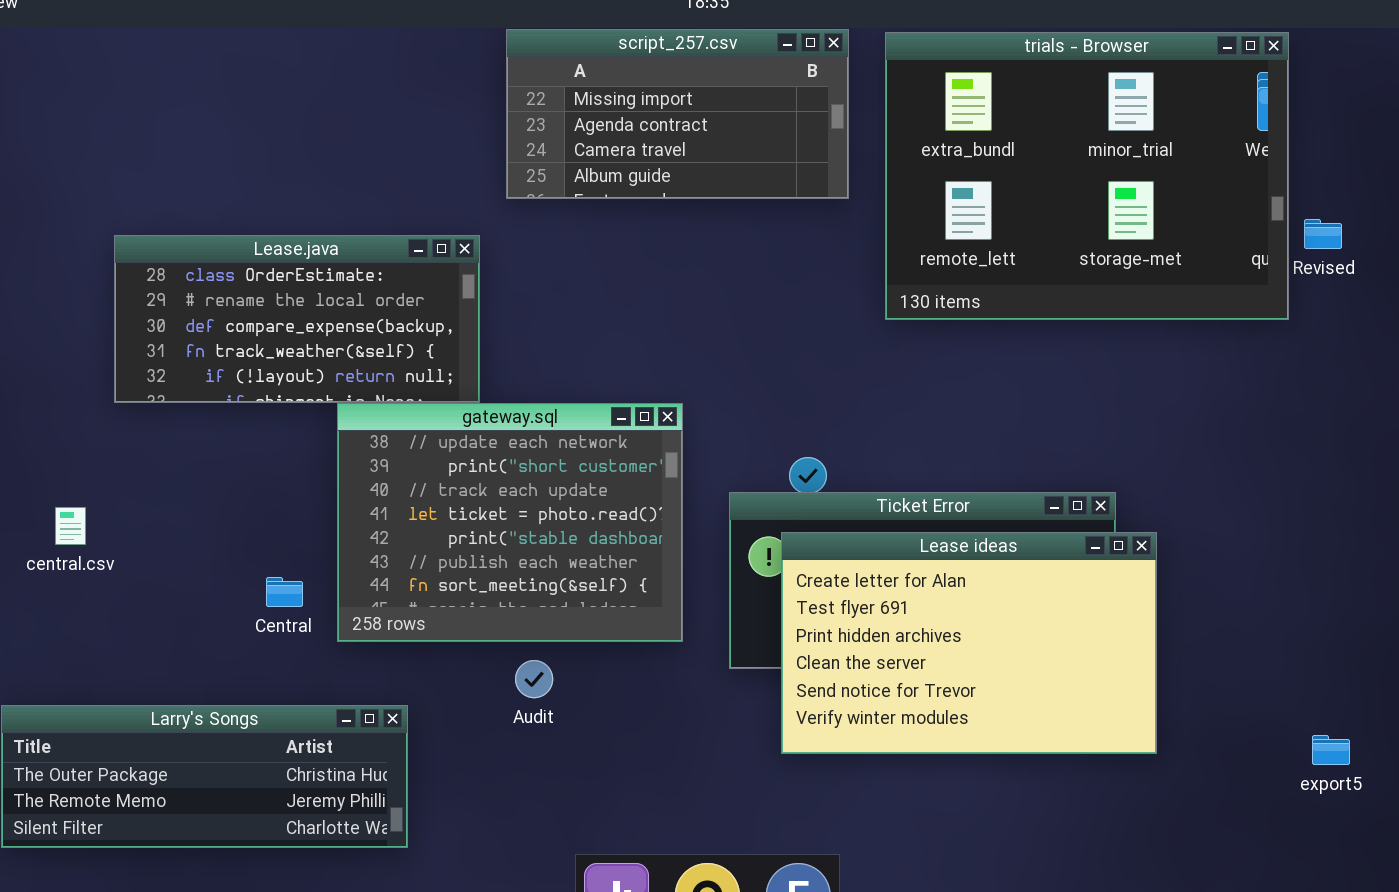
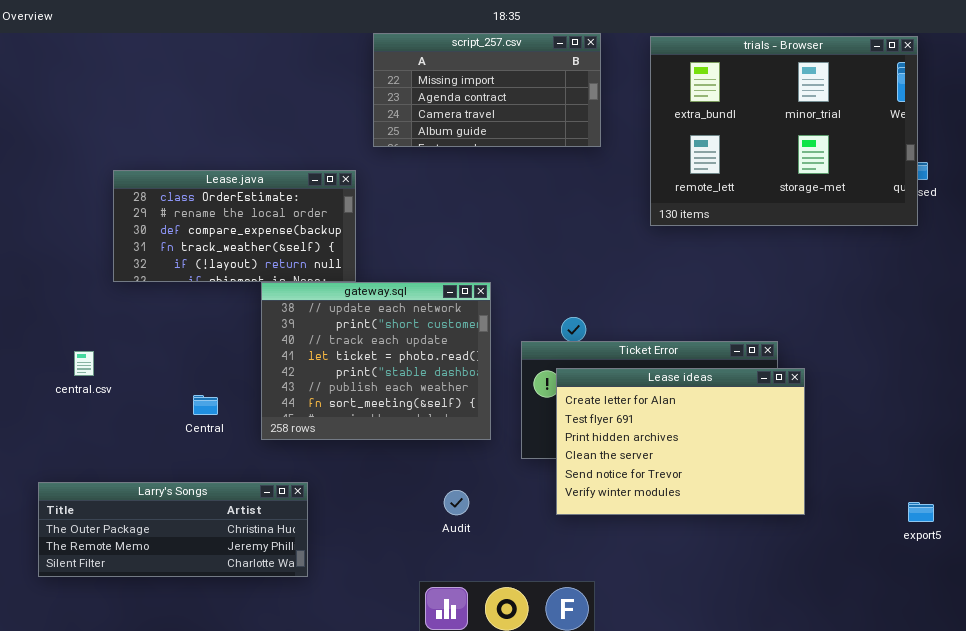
trials - Browser: [885,32,1289,320] -> [650,36,918,226], moved
Central: [266,577,303,607] -> [193,395,218,415], moved
Audit: [515,660,553,698] -> [444,490,469,515], moved

